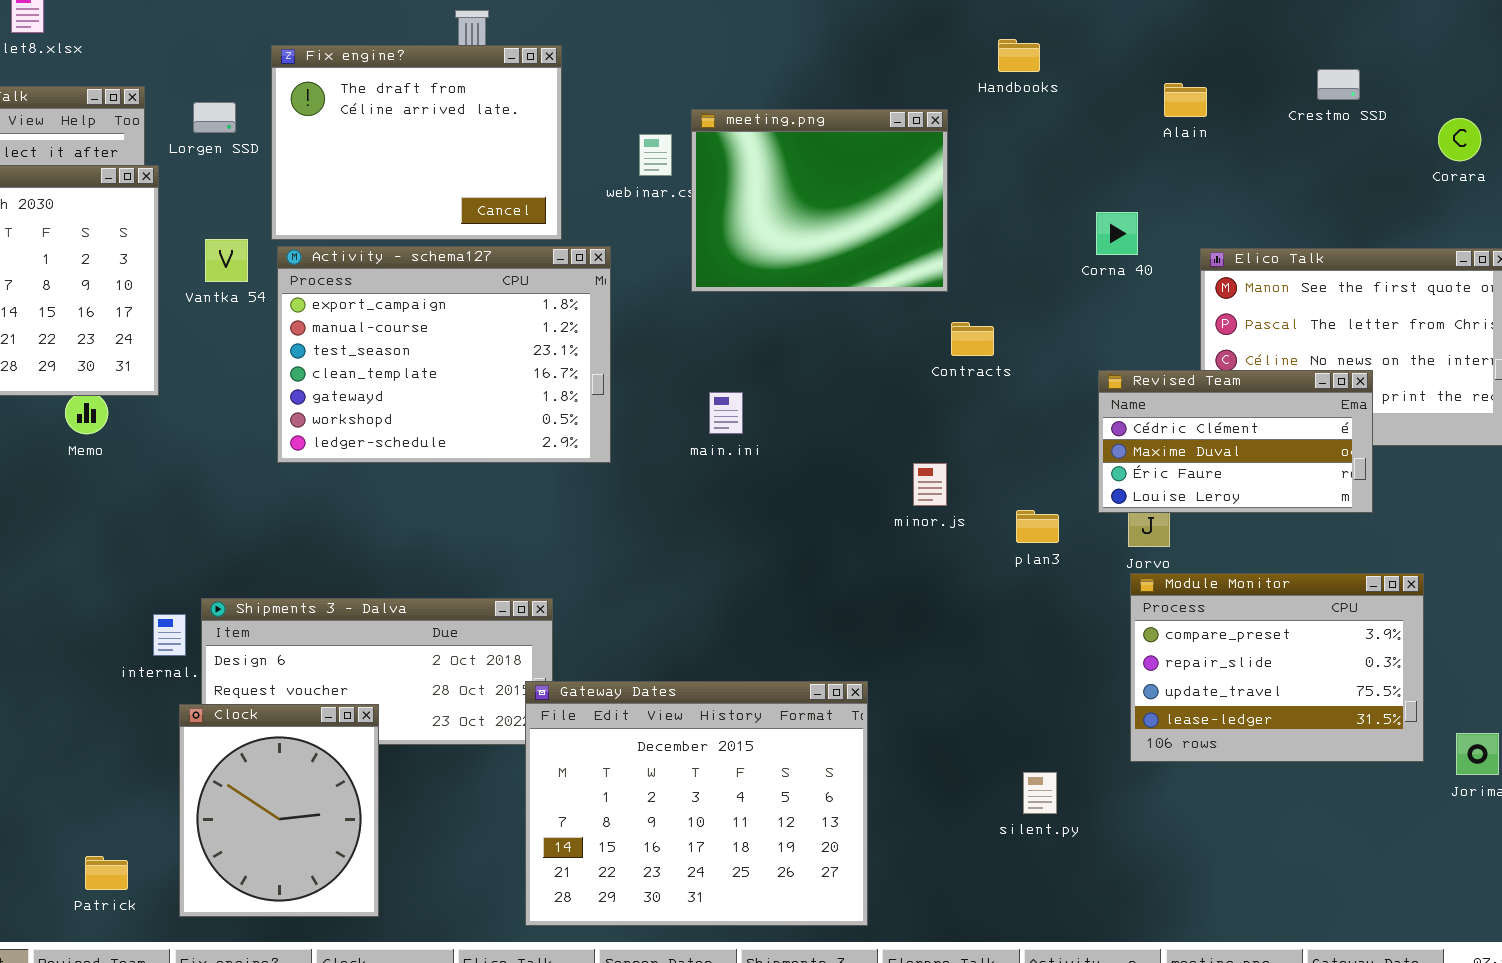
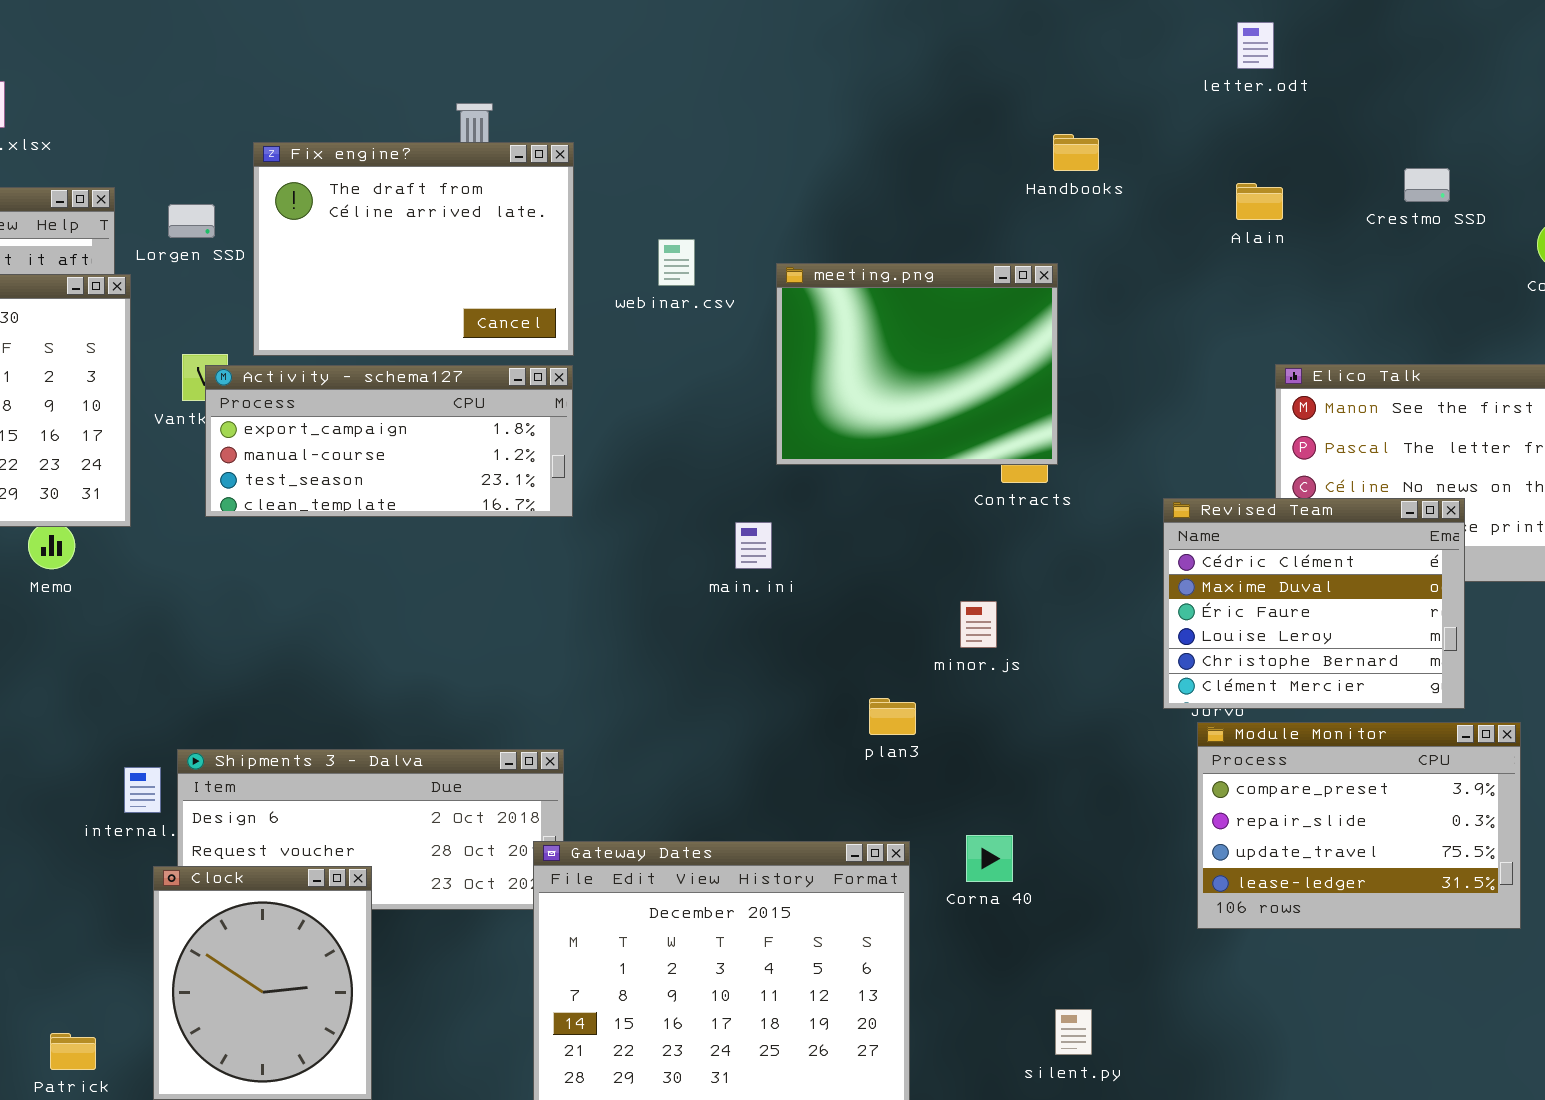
meeting.png: [691,109,948,292] -> [776,263,1058,465], moved
Corna 40: [1096,212,1138,255] -> [966,835,1013,882], moved
Activity - schema127: [277,246,611,463] -> [205,365,573,517], moved, resized
Revised Team: [1098,370,1373,513] -> [1163,498,1465,709], resized
plan3: [1016,510,1059,543] -> [869,698,916,735], moved
silent.py: [1023,772,1057,814] -> [1055,1009,1092,1055], moved

